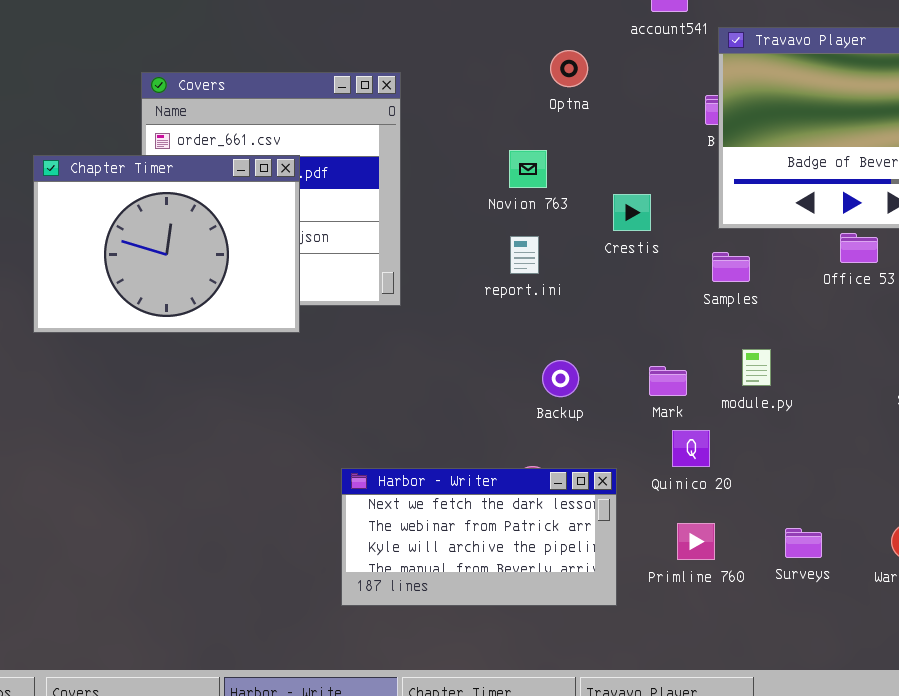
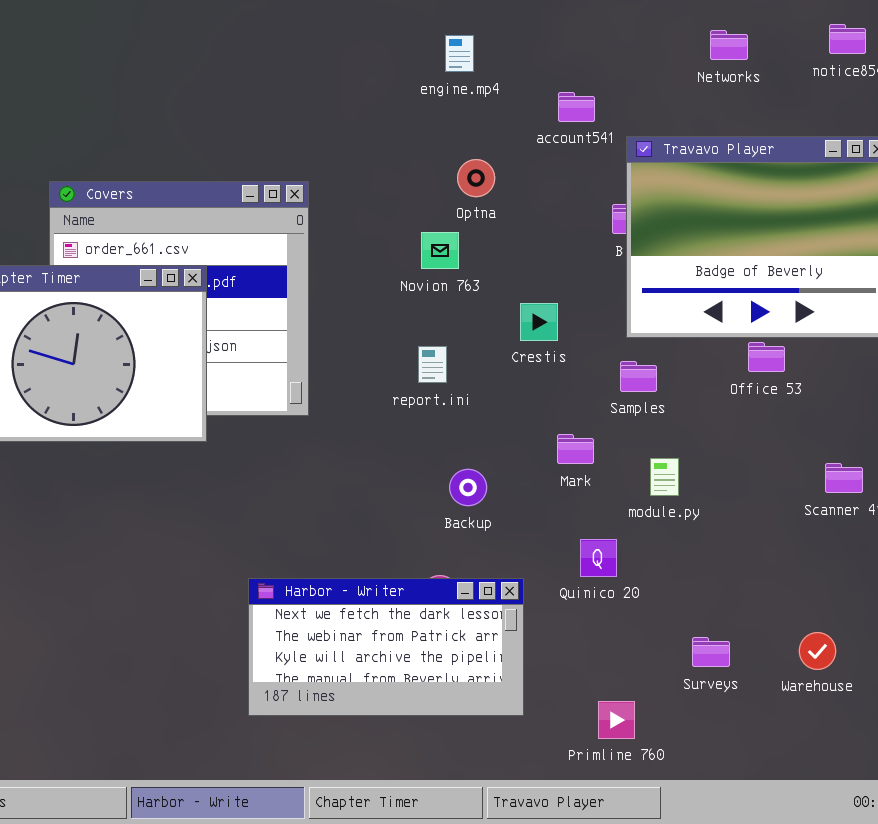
Novion 763: [509,150,547,188] -> [421,232,459,269], moved
Mark: [649,366,687,396] -> [557,434,594,464], moved
Primline 760: [677,523,715,560] -> [598,701,635,739], moved

